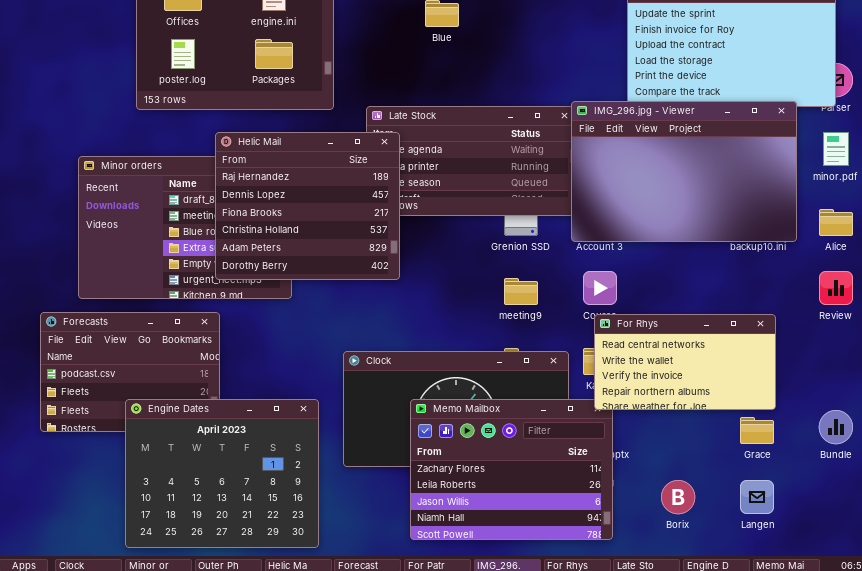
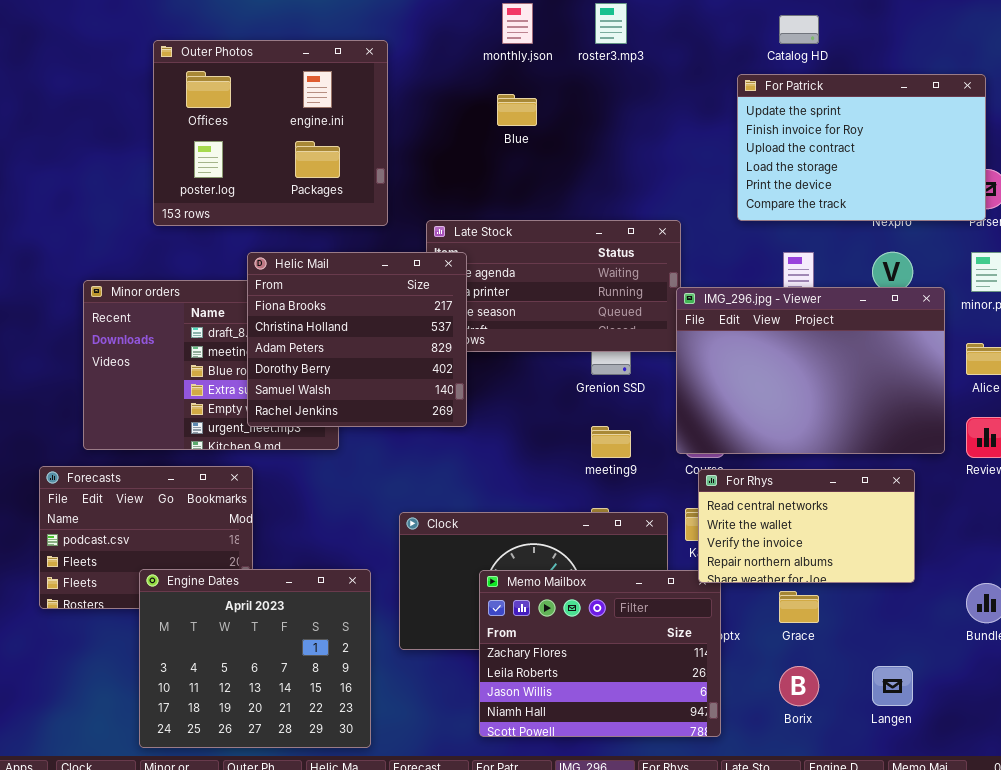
IMG_296.jpg - Viewer: [571,101,797,242] -> [676,287,945,454], moved
Helic Mail: [215,132,400,280] -> [247,252,467,427], scrolled down 2 rows
Grace: [740,417,774,444] -> [779,591,819,623], moved

